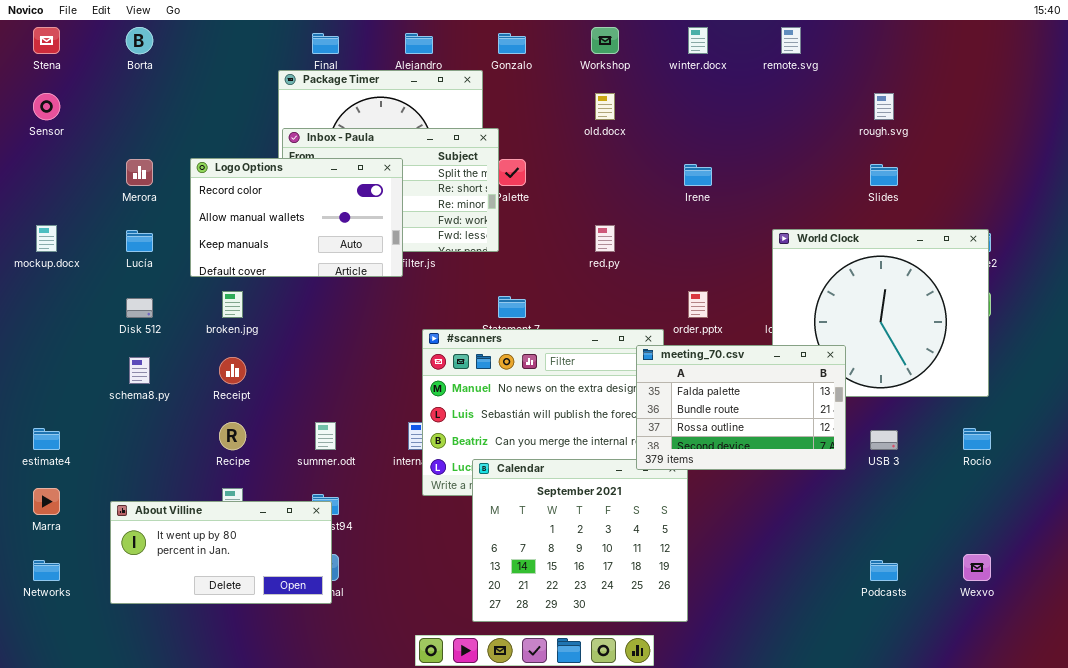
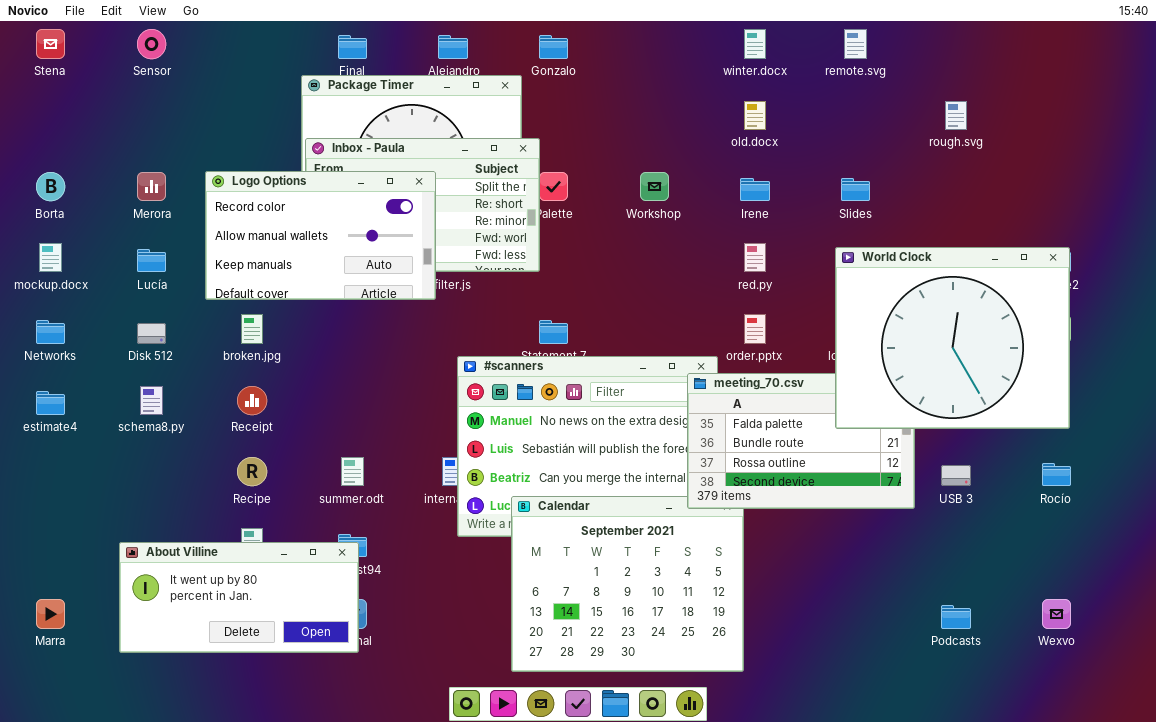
Borta: [126,27,153,54] -> [36,172,65,201], moved
Workshop: [591,27,619,54] -> [640,172,669,201], moved
Sensor: [33,93,60,120] -> [137,29,166,59], moved
old.docx: [595,93,615,120] -> [744,101,766,130], moved
Slides: [870,164,898,186] -> [841,178,870,201], moved
red.py: [595,225,615,252] -> [744,243,766,272], moved
World Clock: [772,229,989,397] -> [835,247,1070,429], raised
estimate4: [33,428,60,450] -> [36,391,65,415], moved
Marra: [33,488,60,515] -> [36,599,65,629], moved
Networks: [33,560,60,581] -> [36,320,65,344], moved

